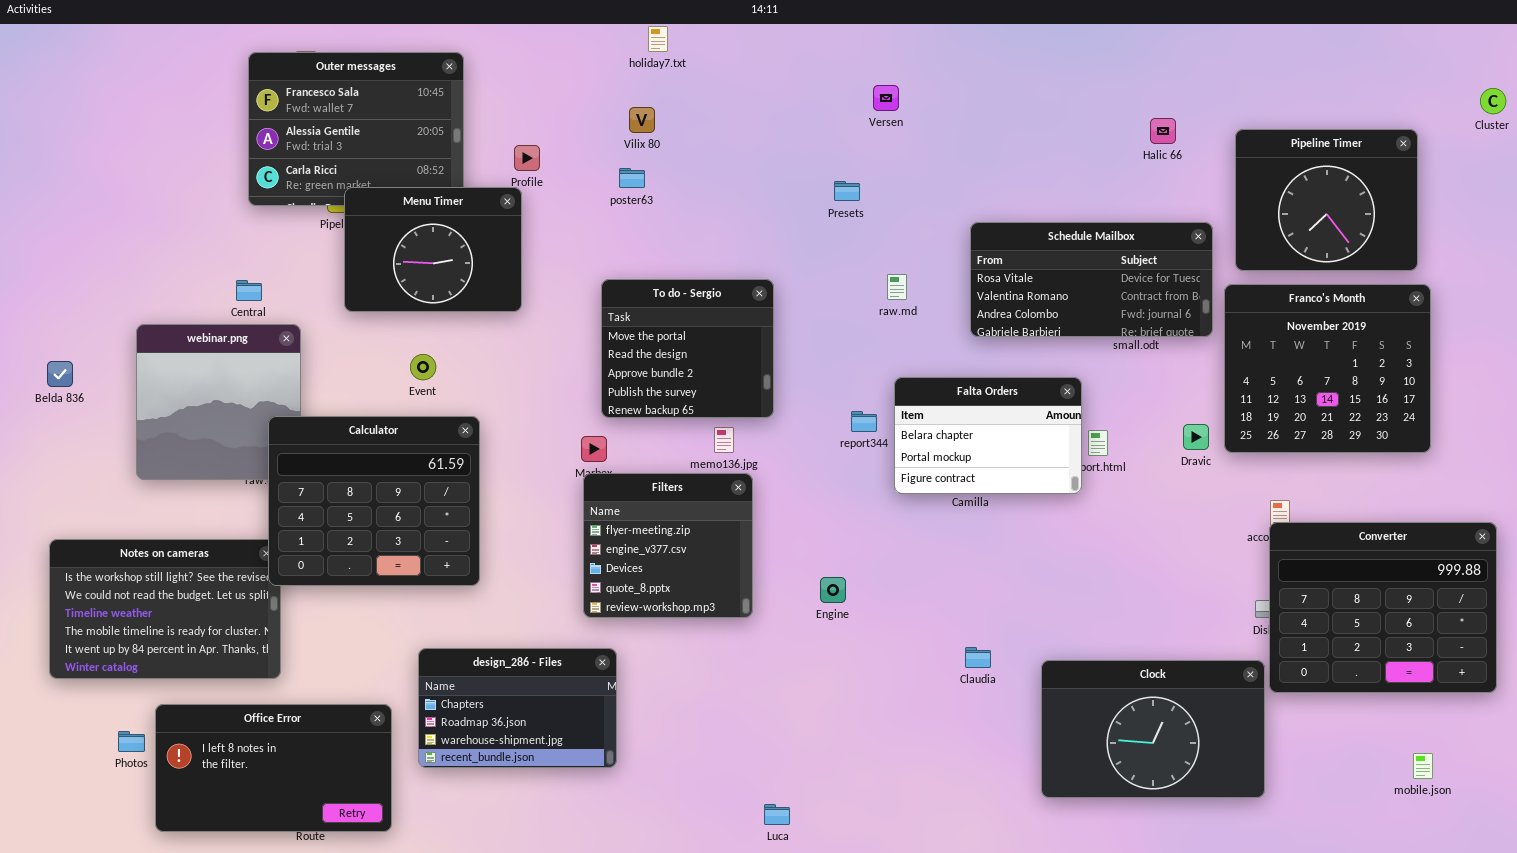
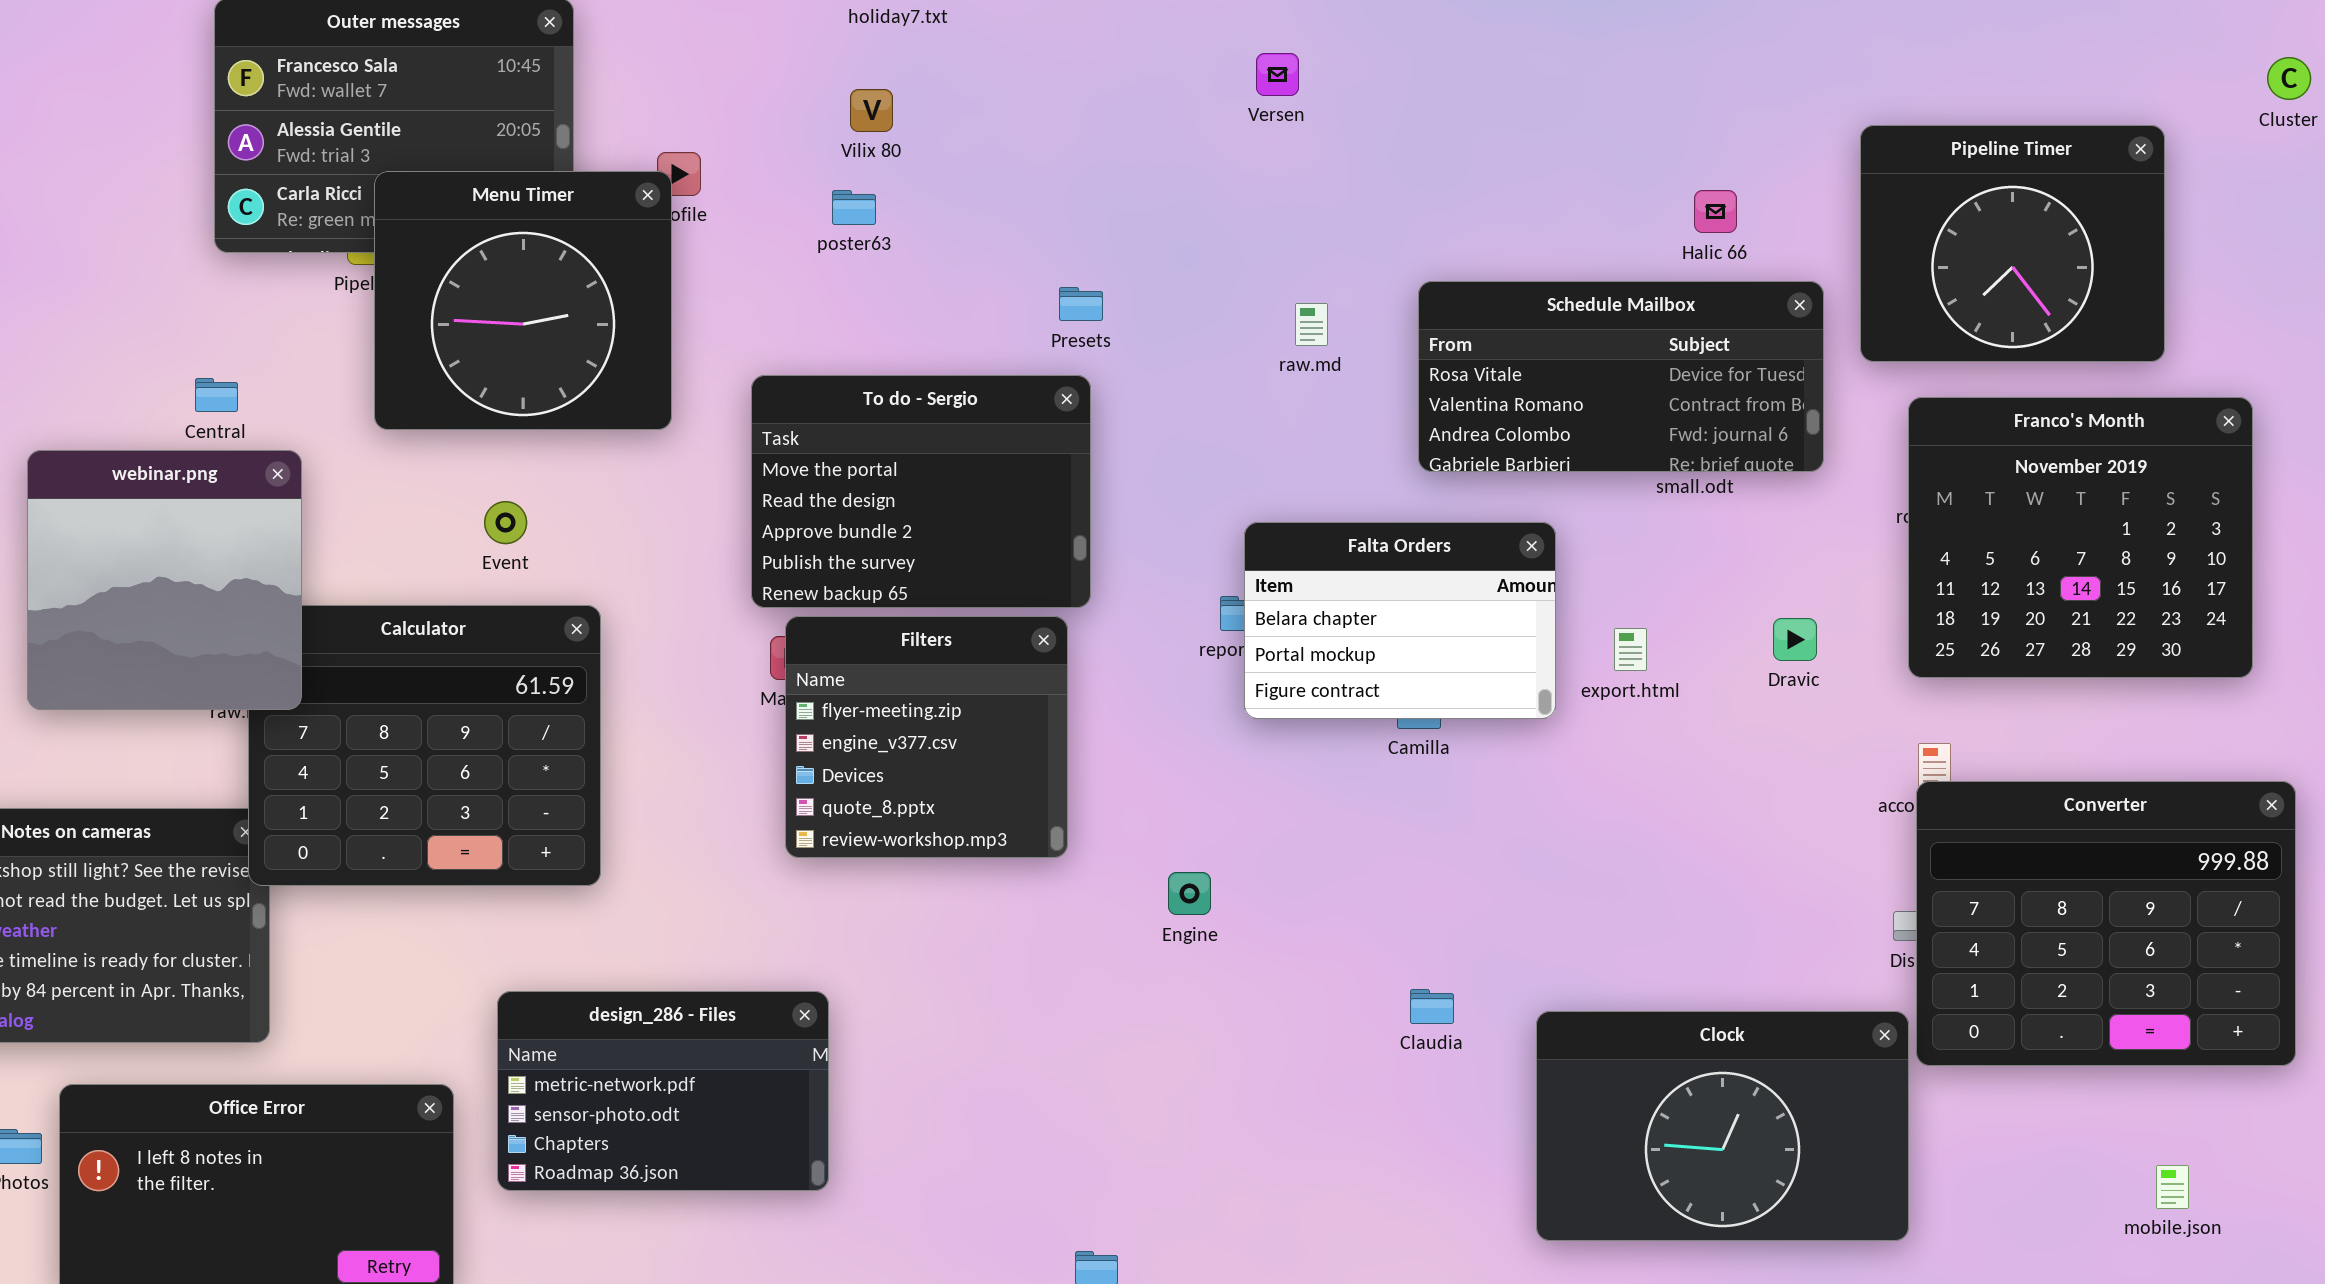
Halic 66: [1150,118,1176,144] -> [1694,190,1737,233], moved
Presets: [834,181,860,201] -> [1059,287,1103,321], moved
Menu Timer: [344,187,522,312] -> [374,171,672,430], resized
raw.md: [887,274,907,300] -> [1295,303,1328,346], moved
To do - Sergio: [601,279,774,418] -> [751,375,1091,608], resized
Franco's Month: [1224,284,1431,453] -> [1908,397,2253,678], moved
webinar.png: [136,324,301,480] -> [27,450,302,710], raised
Falta Orders: [894,377,1082,494] -> [1244,522,1556,719], moved
Filters: [583,473,753,618] -> [785,616,1068,858], moved
design_286 - Files: [418,648,617,768] -> [497,991,829,1191], scrolled up 2 rows

